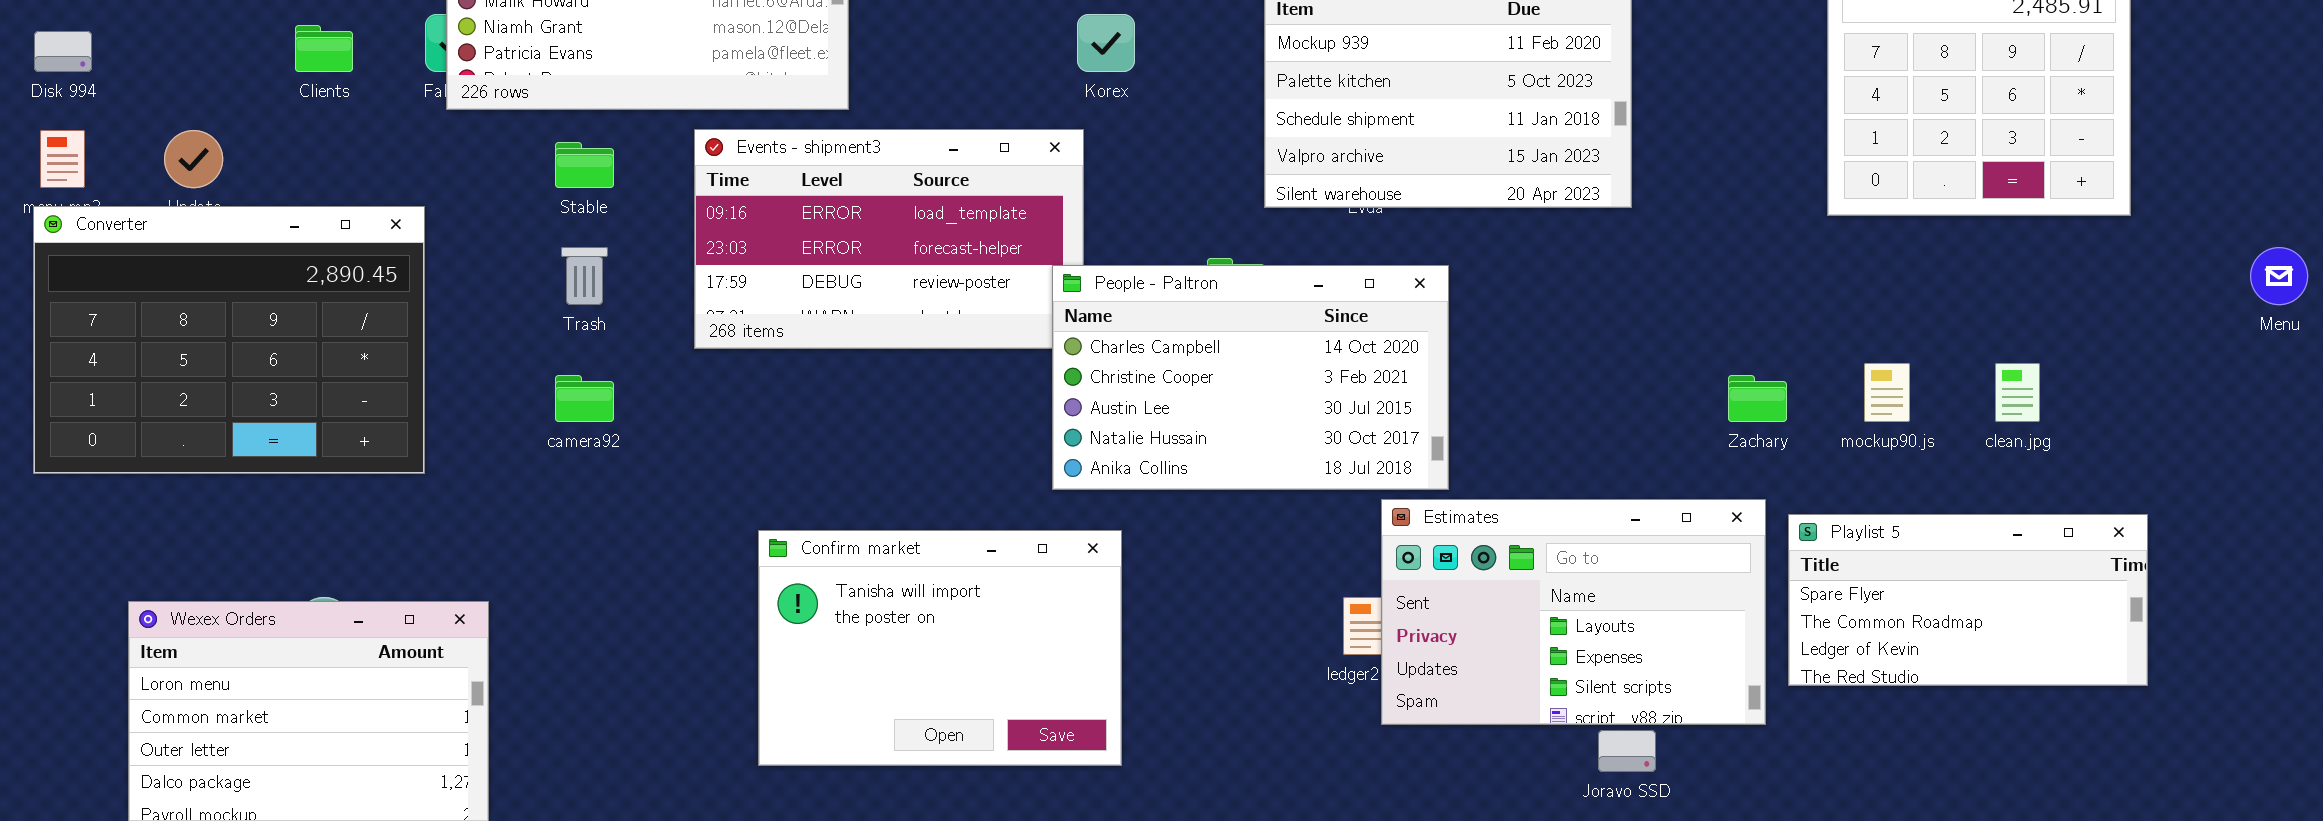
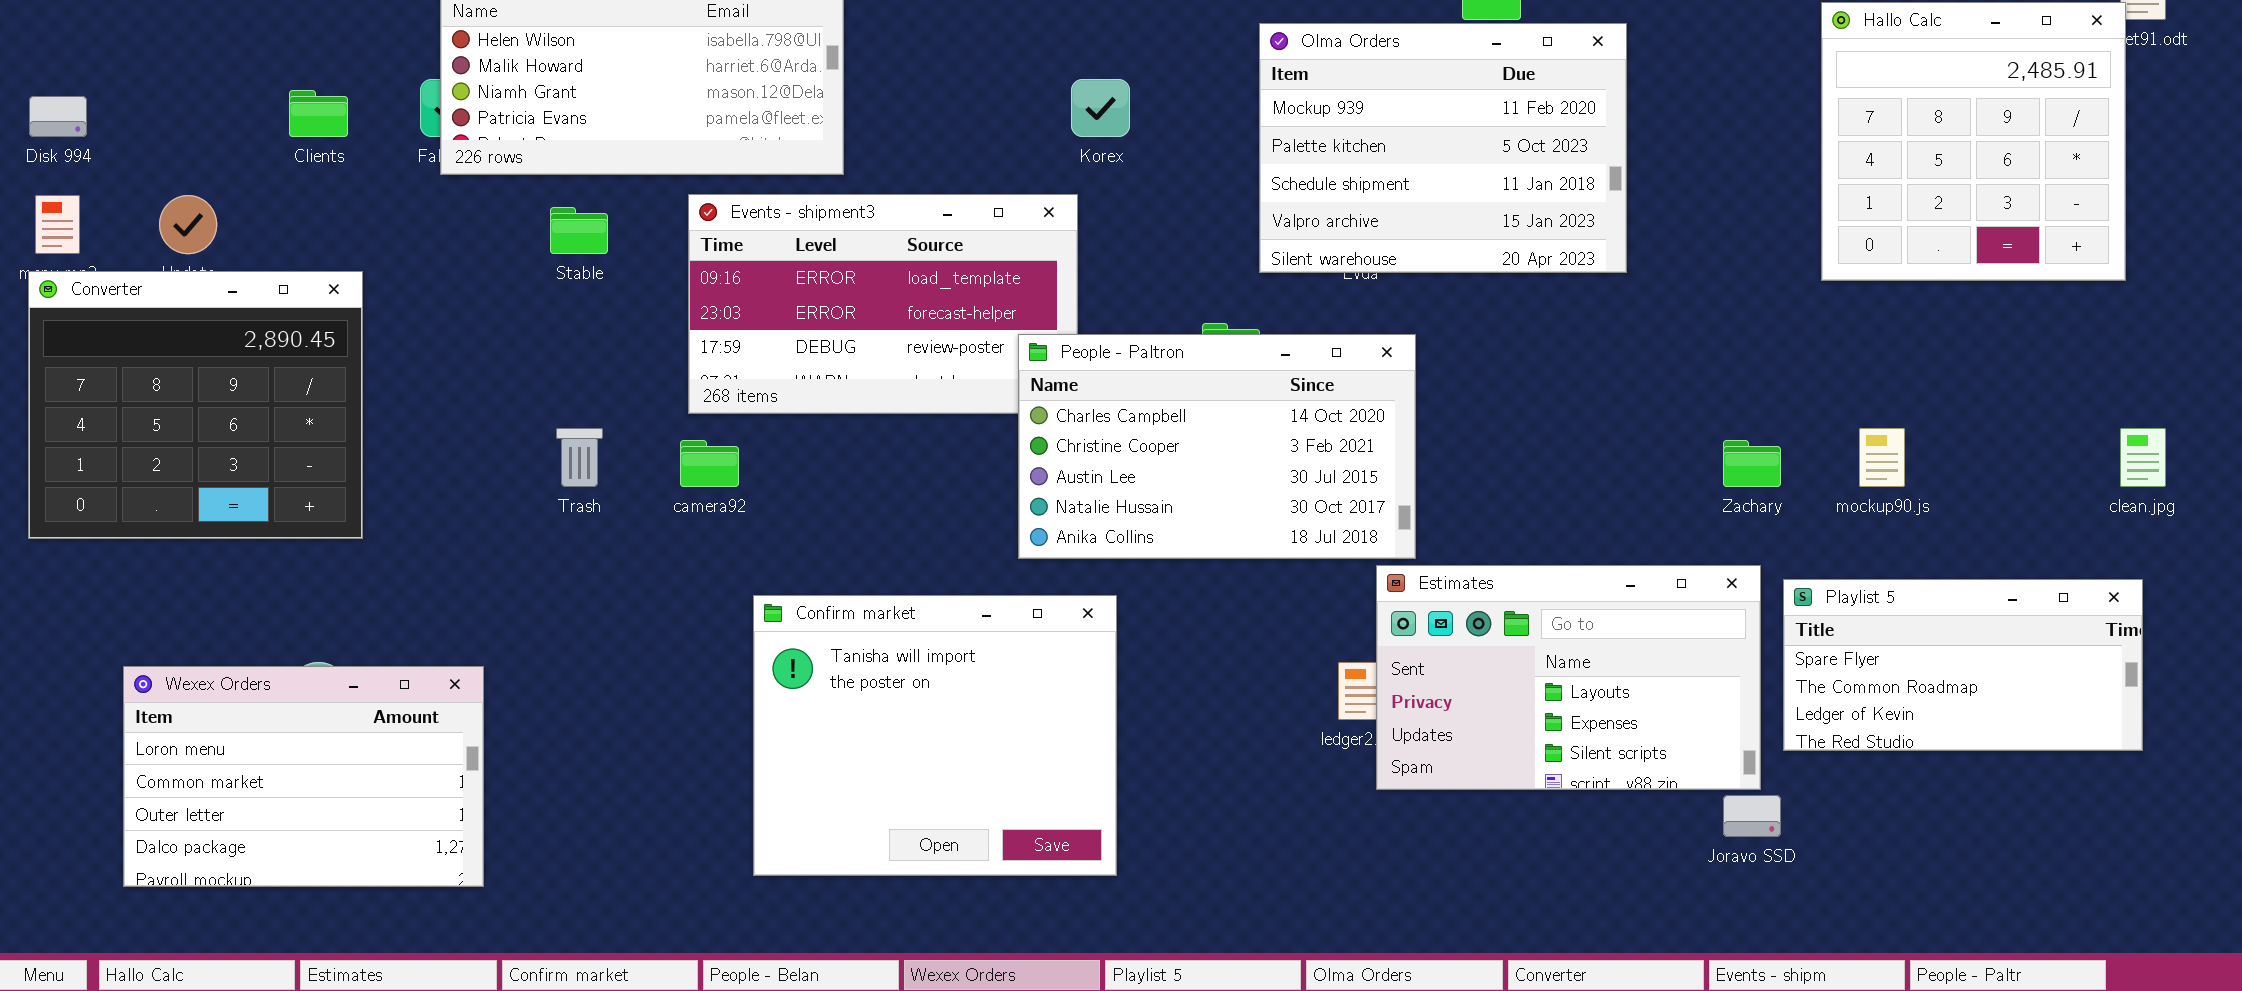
Converter: [33,206,425,474] -> [28,271,363,539], resized
Trash: [561,247,608,305] -> [556,428,603,487], moved
People - Paltron: [1052,265,1449,490] -> [1018,334,1416,559], moved
clean.jpg: [1995,363,2040,422] -> [2120,428,2166,487], moved
camera92: [555,375,614,422] -> [680,440,739,487], moved
Confirm market: [758,530,1122,766] -> [753,595,1117,876], resized
Joravo SSD: [1598,730,1656,772] -> [1723,795,1781,837], moved

